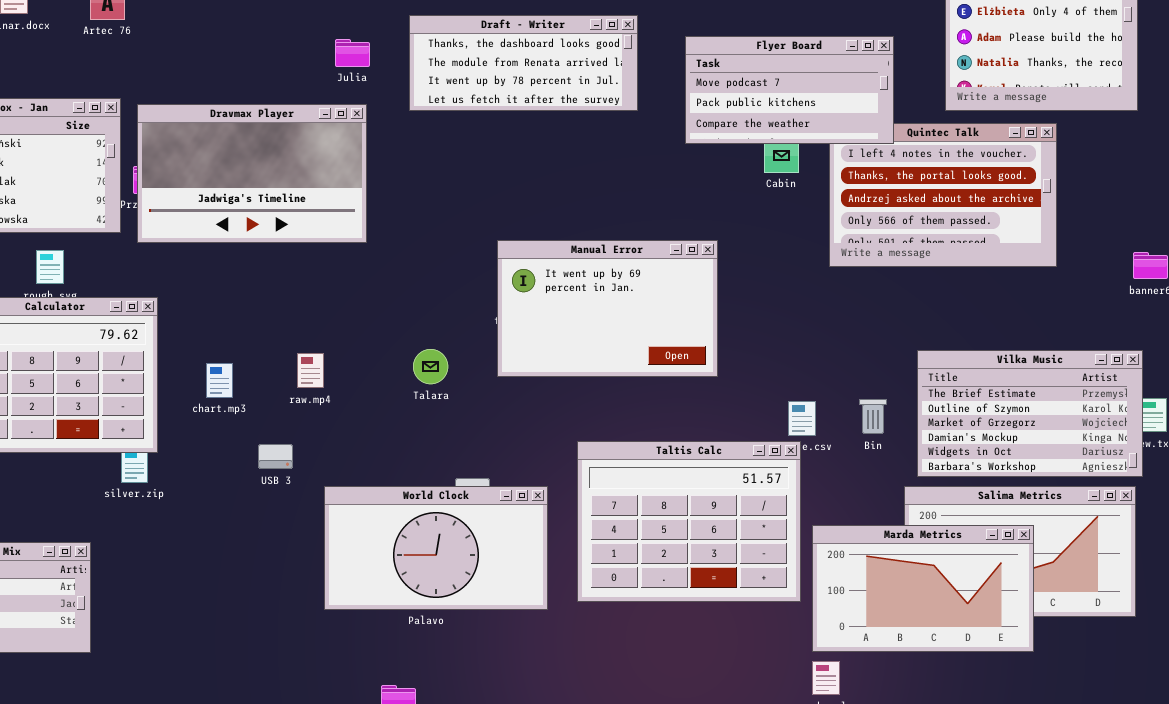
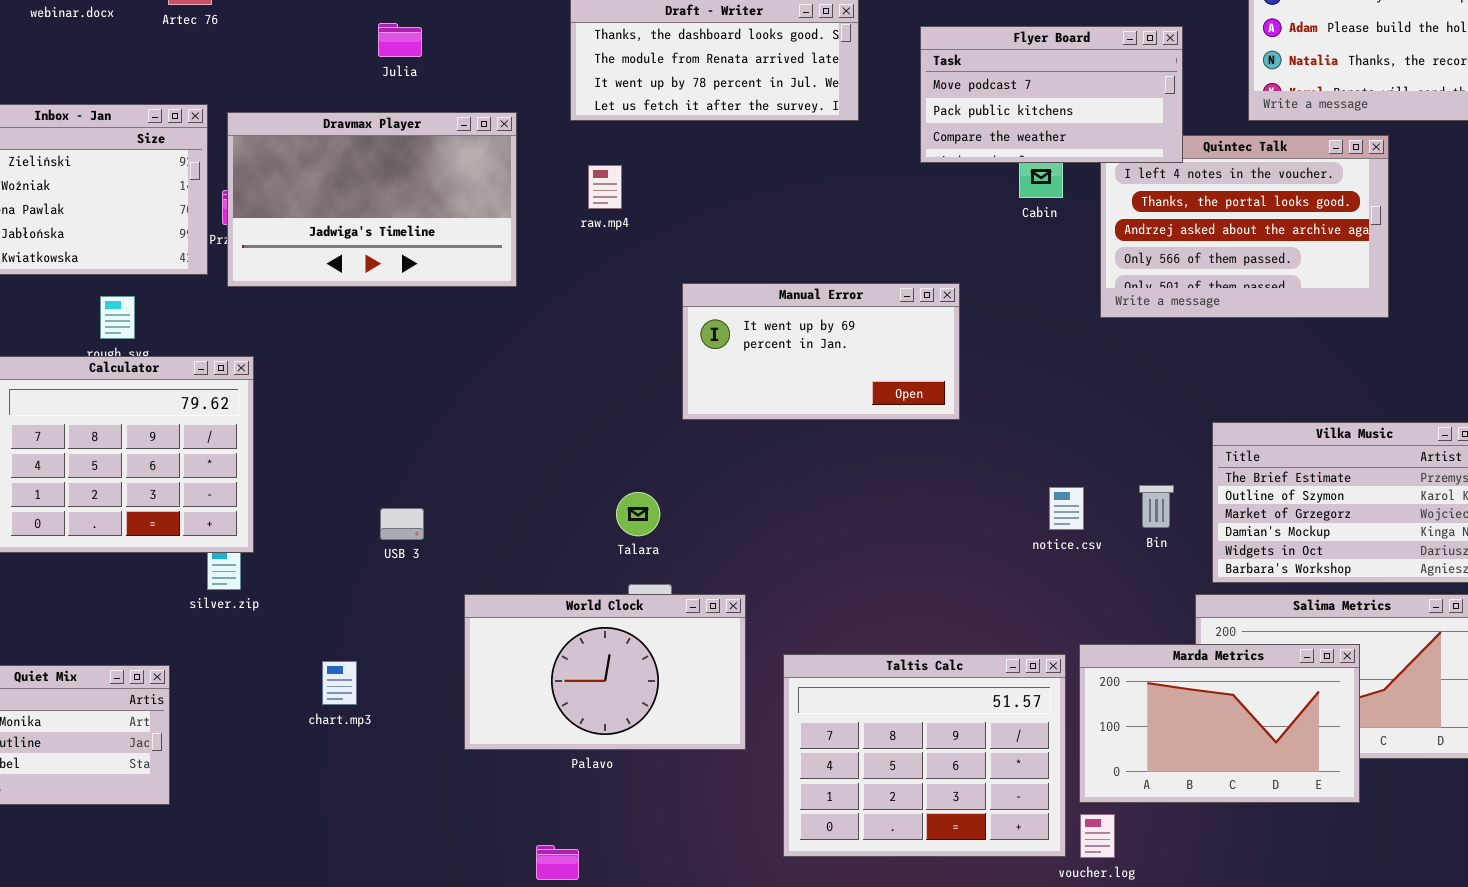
Julia: [335,39,370,67] -> [378,23,422,57], moved
Manual Error: [497,240,718,377] -> [682,283,960,420], resized
Talara: [413,349,448,384] -> [616,492,660,536], moved
raw.mp4: [297,353,324,388] -> [588,165,622,209], moved
chart.mp3: [206,363,233,398] -> [322,661,357,705], moved
Taltis Calc: [577,441,801,602] -> [783,654,1066,857], moved
USB 3: [258,444,293,469] -> [380,508,424,540], moved

